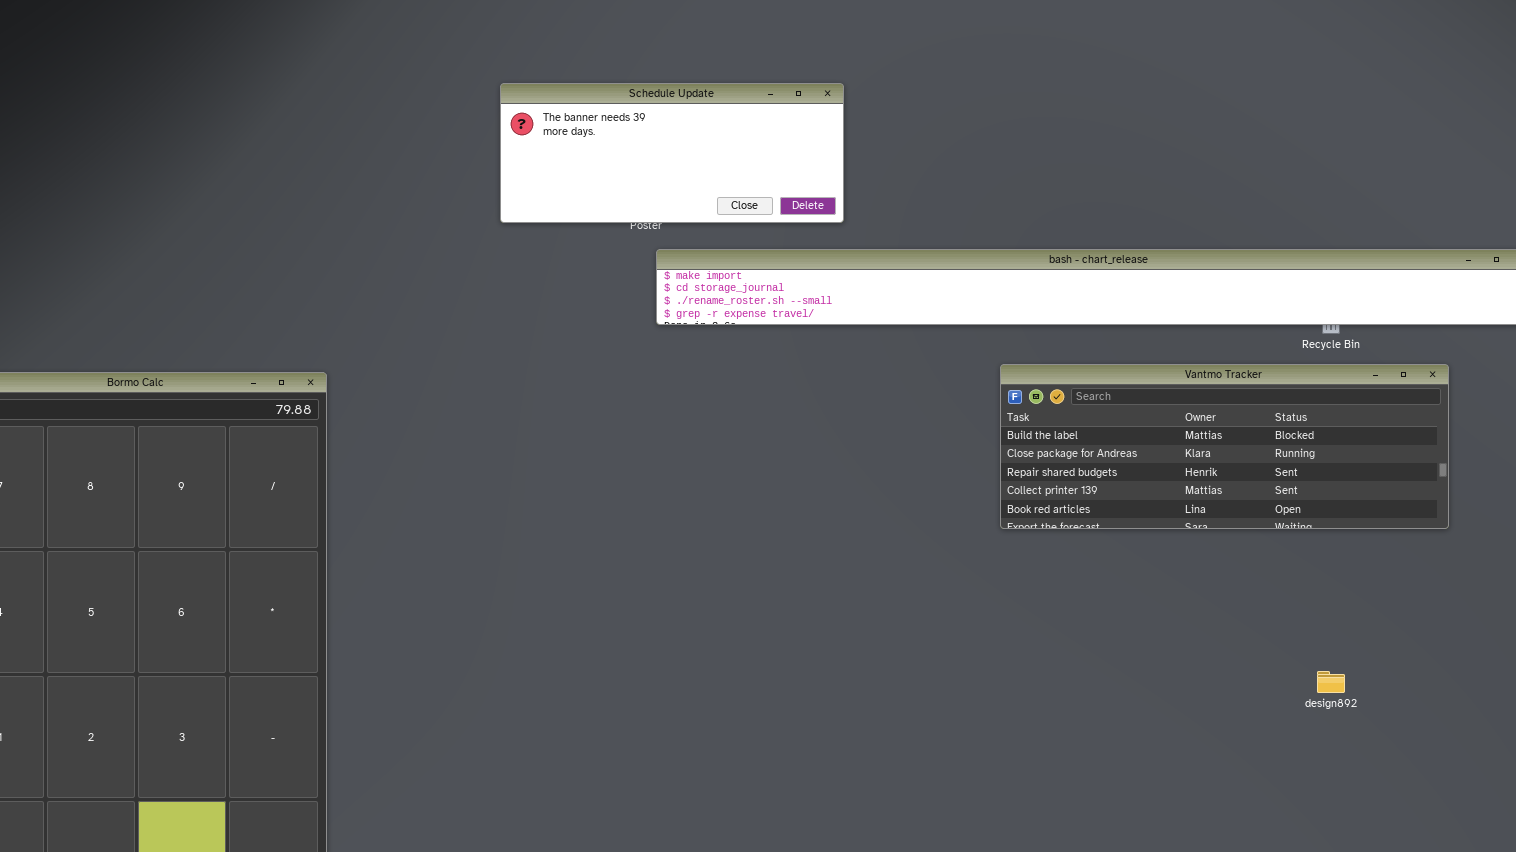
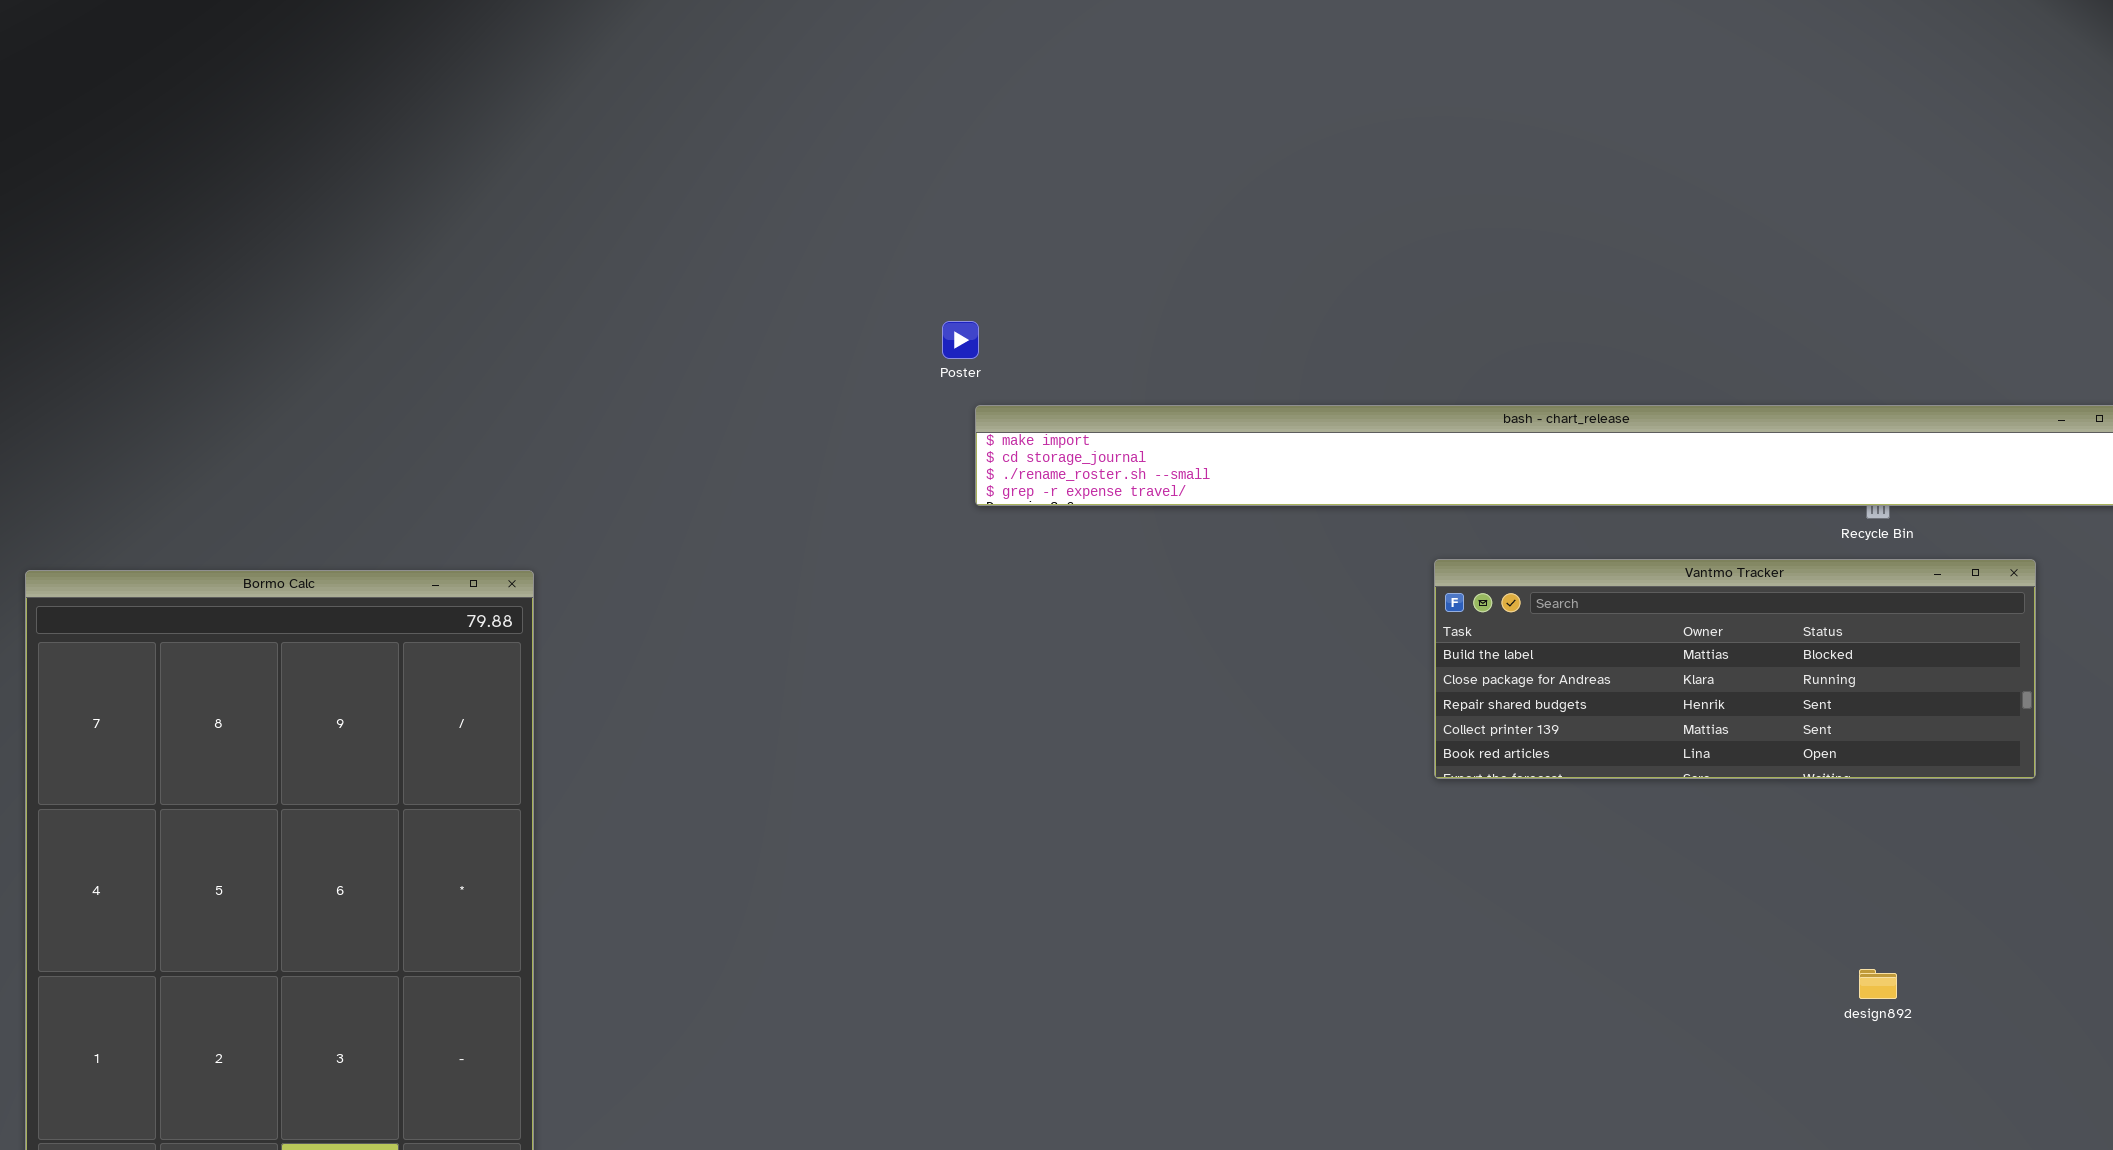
Schedule Update: [500,83,844,223] -> none, closed

